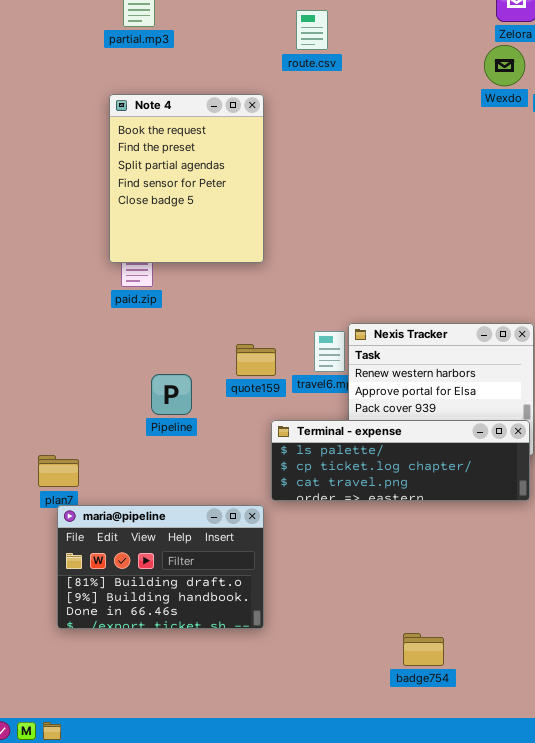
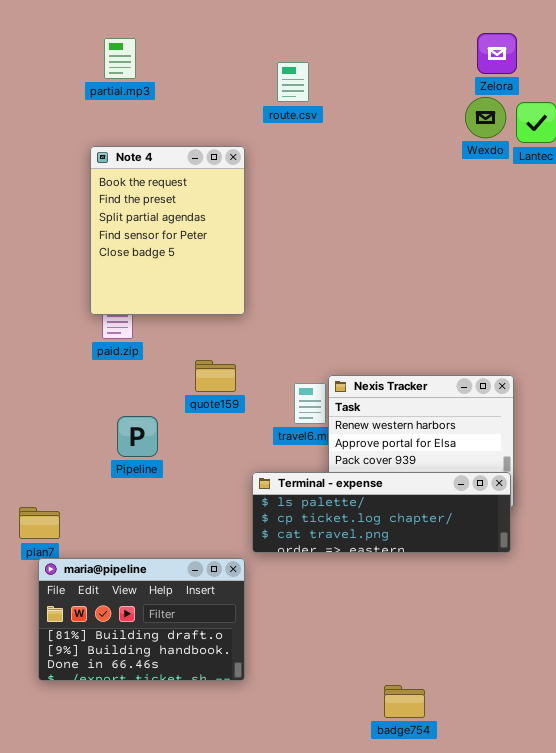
quote159: [236,344,276,376] -> [195,360,236,392], moved
Pipeline: [151,374,192,415] -> [117,416,158,457], moved

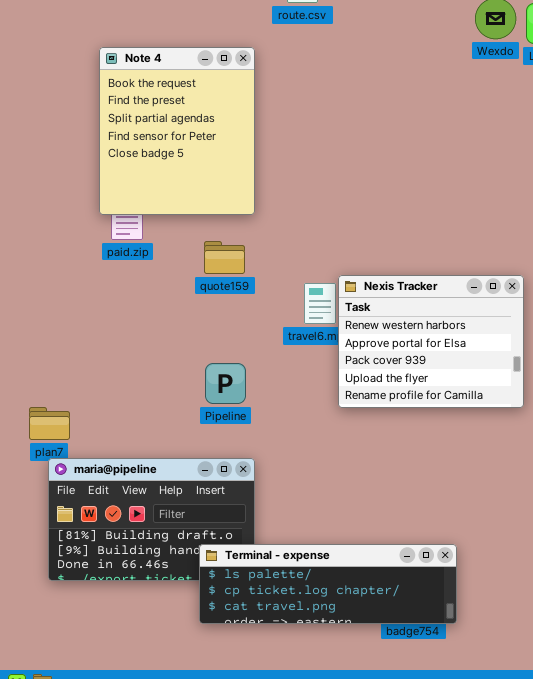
quote159: [195,360,236,392] -> [204,241,245,274], moved
Pipeline: [117,416,158,457] -> [205,363,246,404], moved
Terminal - expense: [252,472,511,553] -> [199,544,457,624], moved

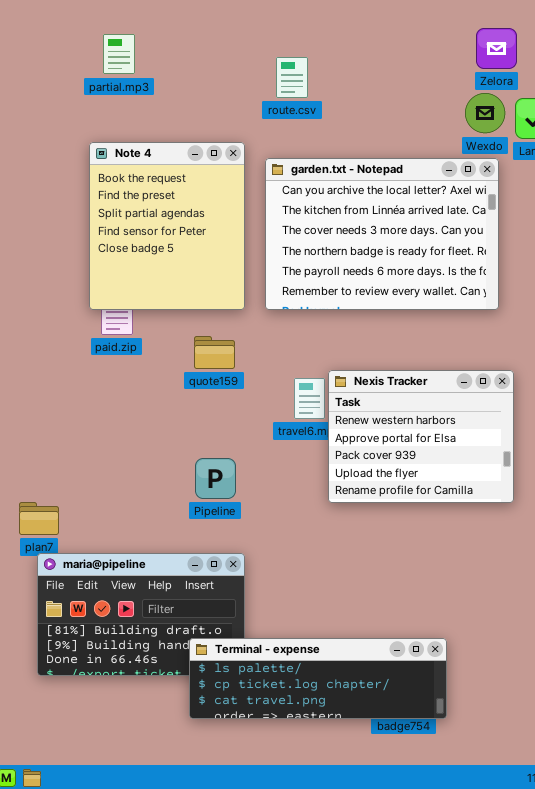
garden.txt - Notepad: none -> [265,158,499,310], opened

